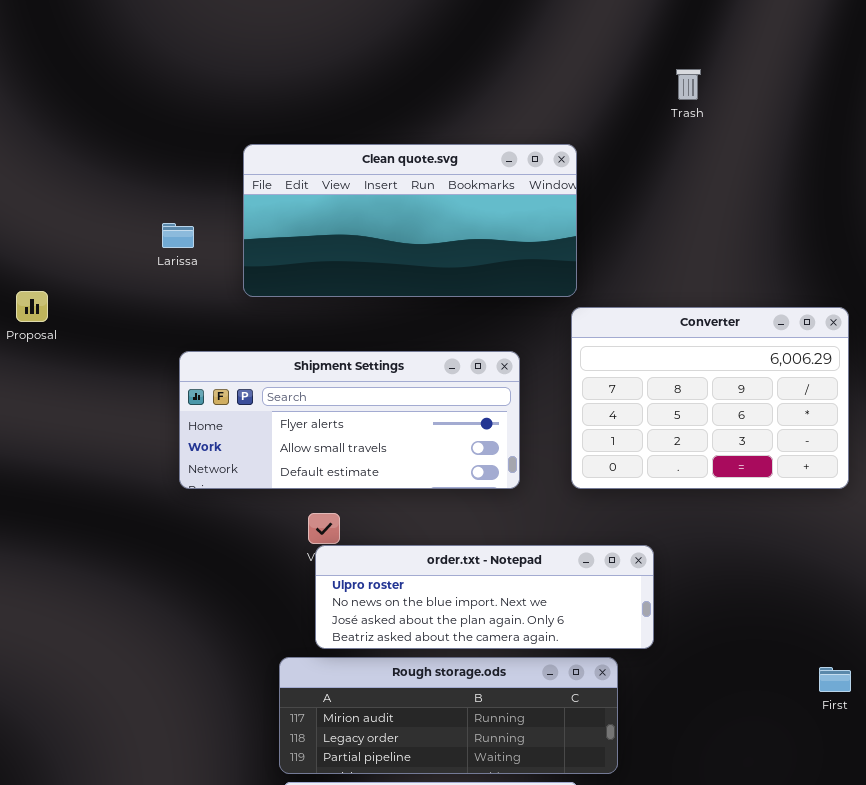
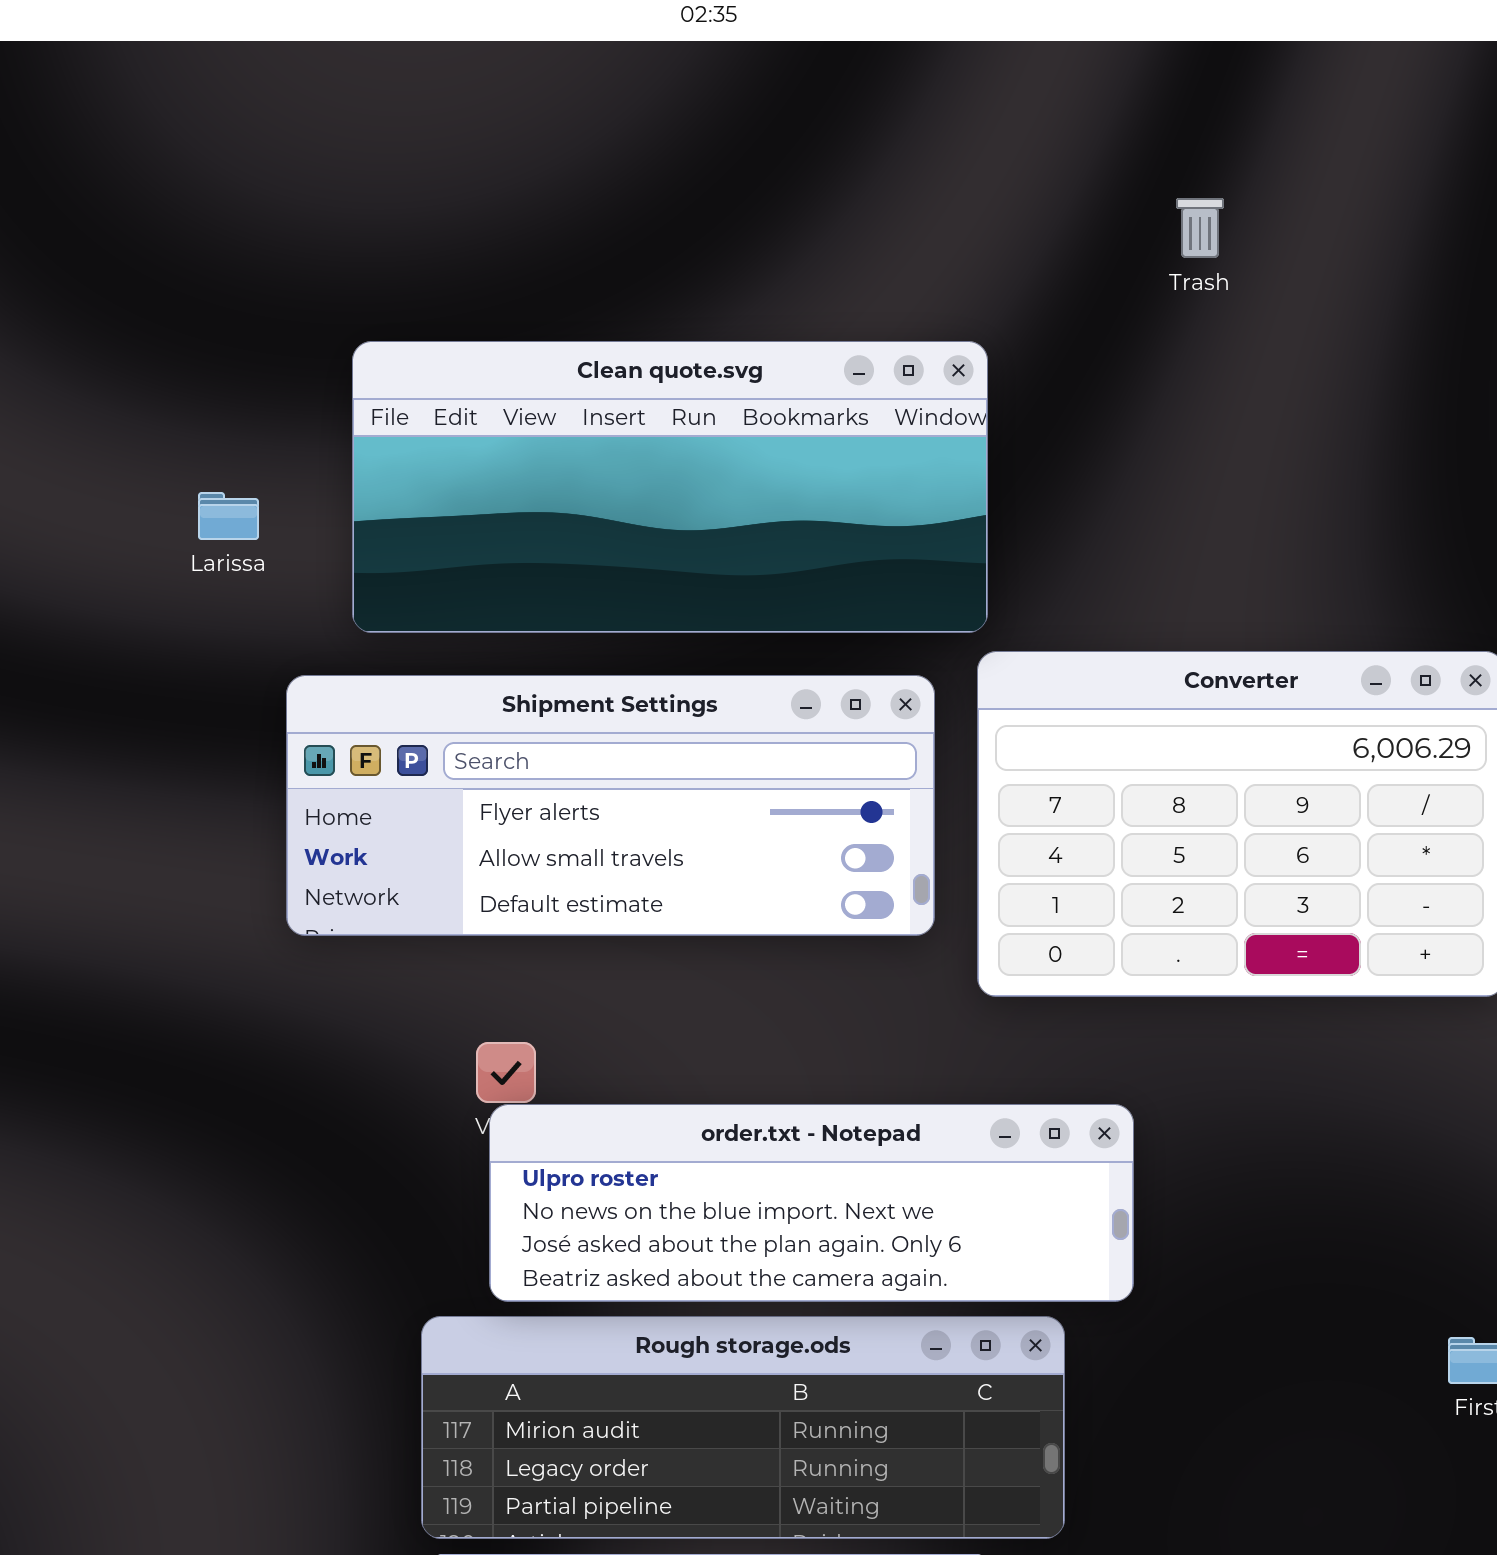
Shipment Settings: [179,351,520,489] -> [286,675,935,936], moved

